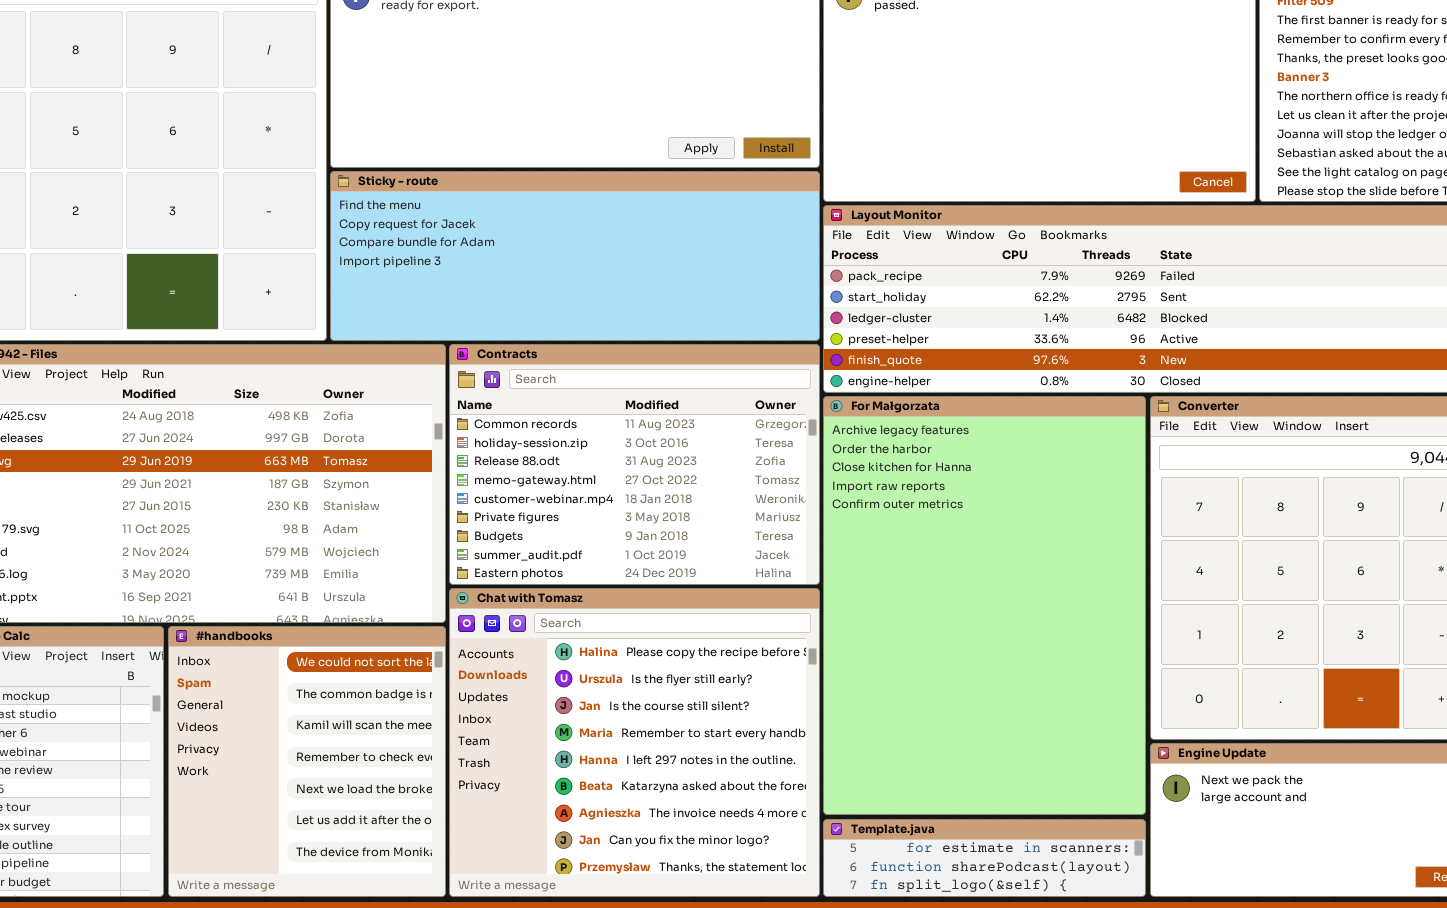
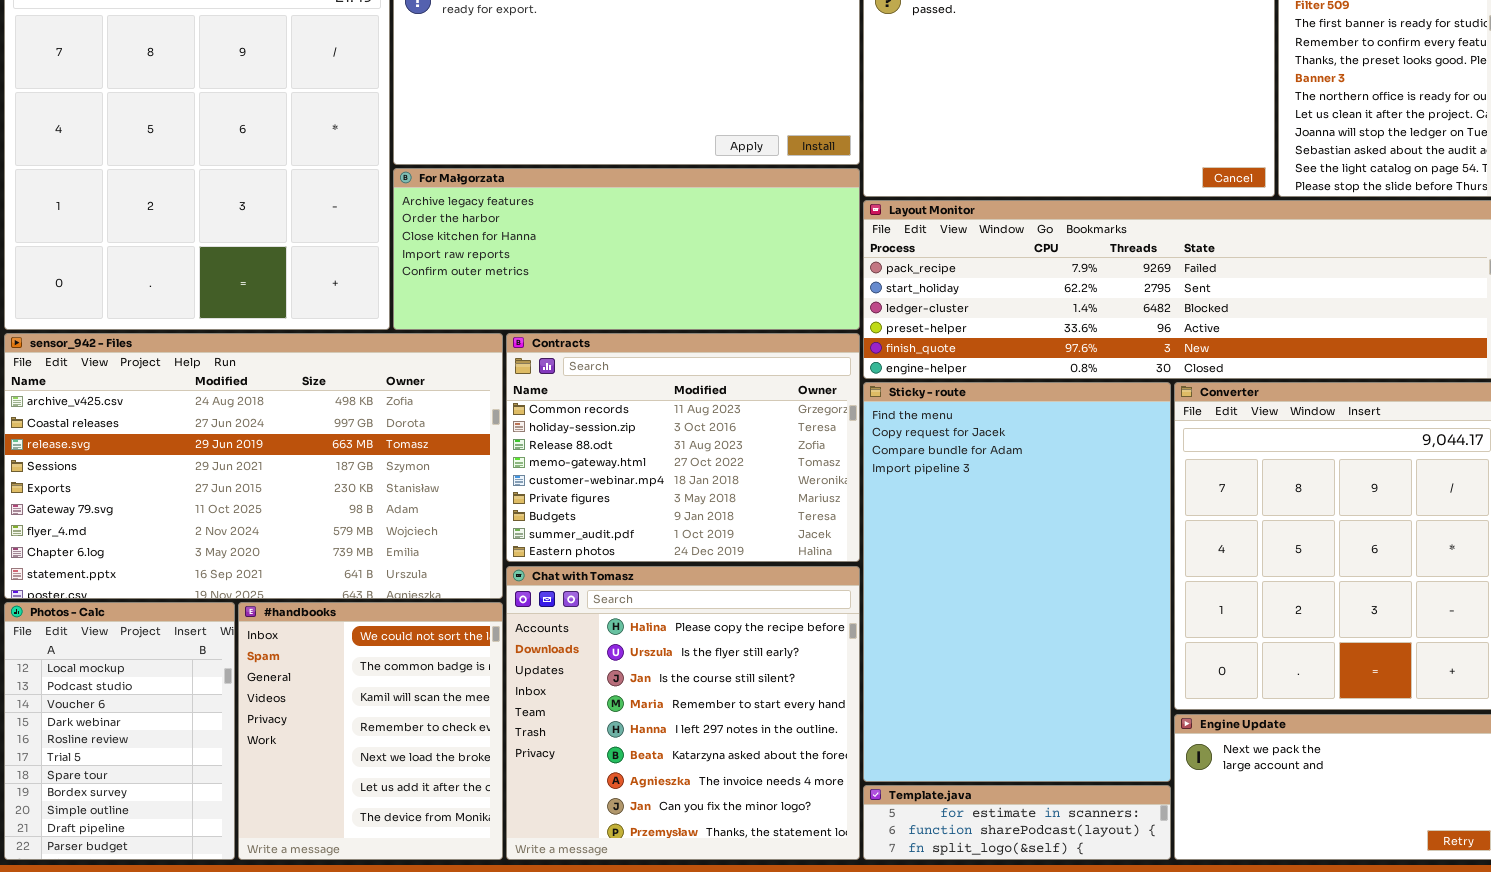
Sticky - route: [330,171,820,341] -> [863,382,1171,782], moved, resized
For Małgorzata: [823,396,1146,815] -> [393,168,860,330], moved, resized

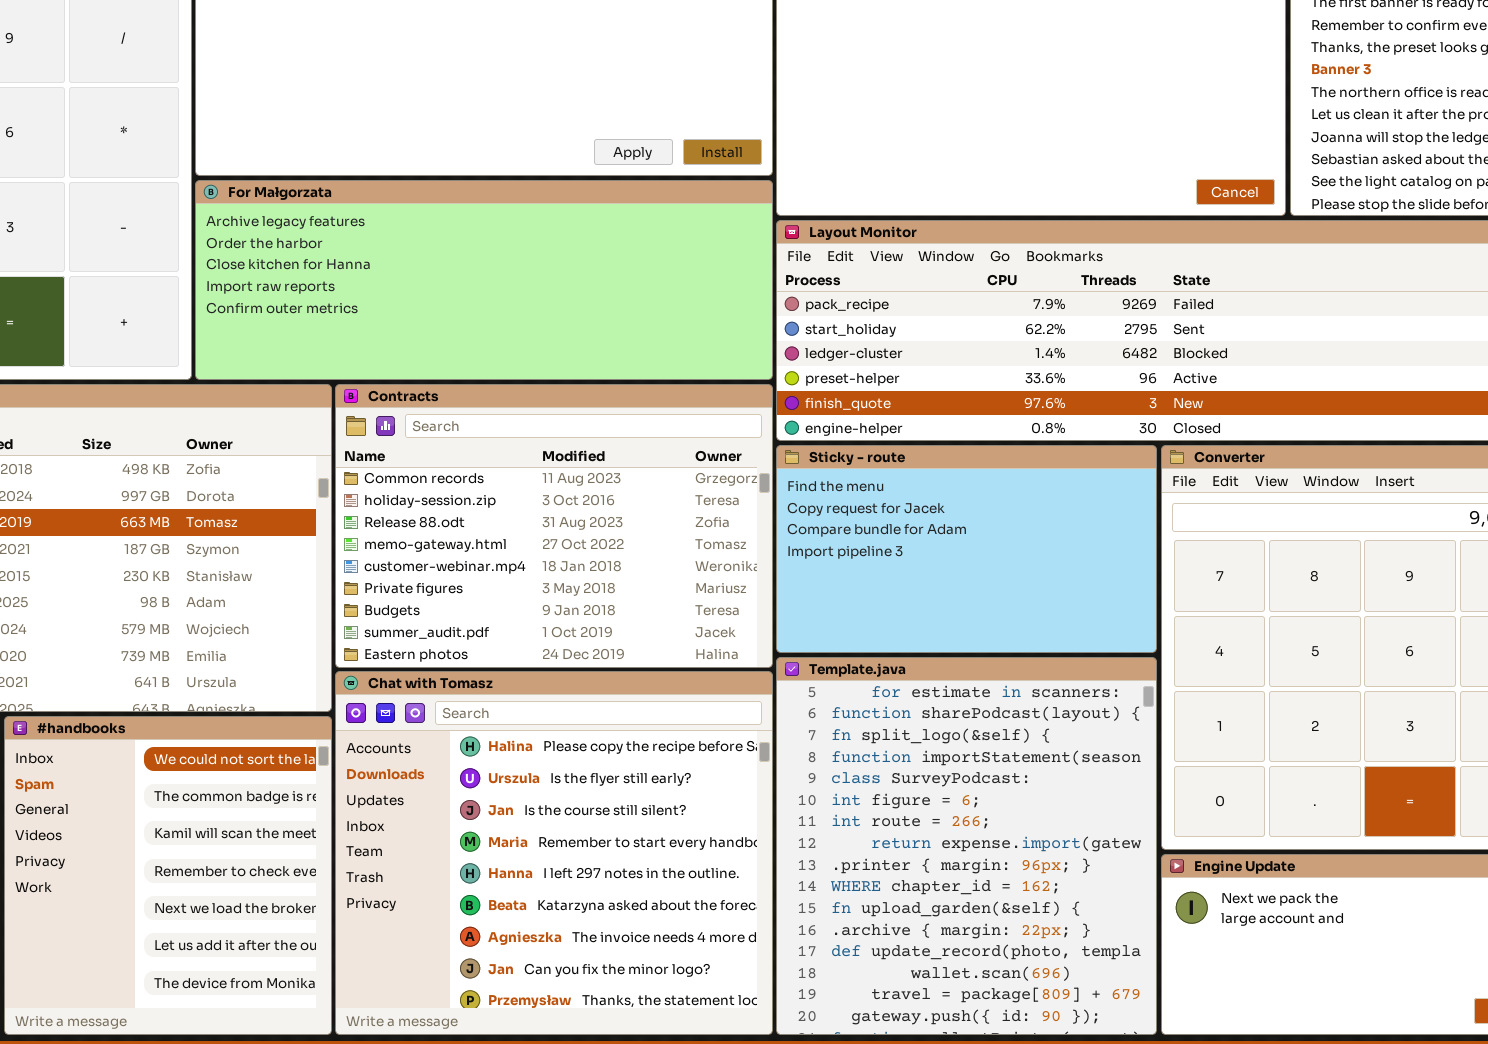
Sticky - route: [863,382,1171,782] -> [776,445,1157,653], resized
Template.java: [863,785,1171,860] -> [776,657,1157,1035], resized

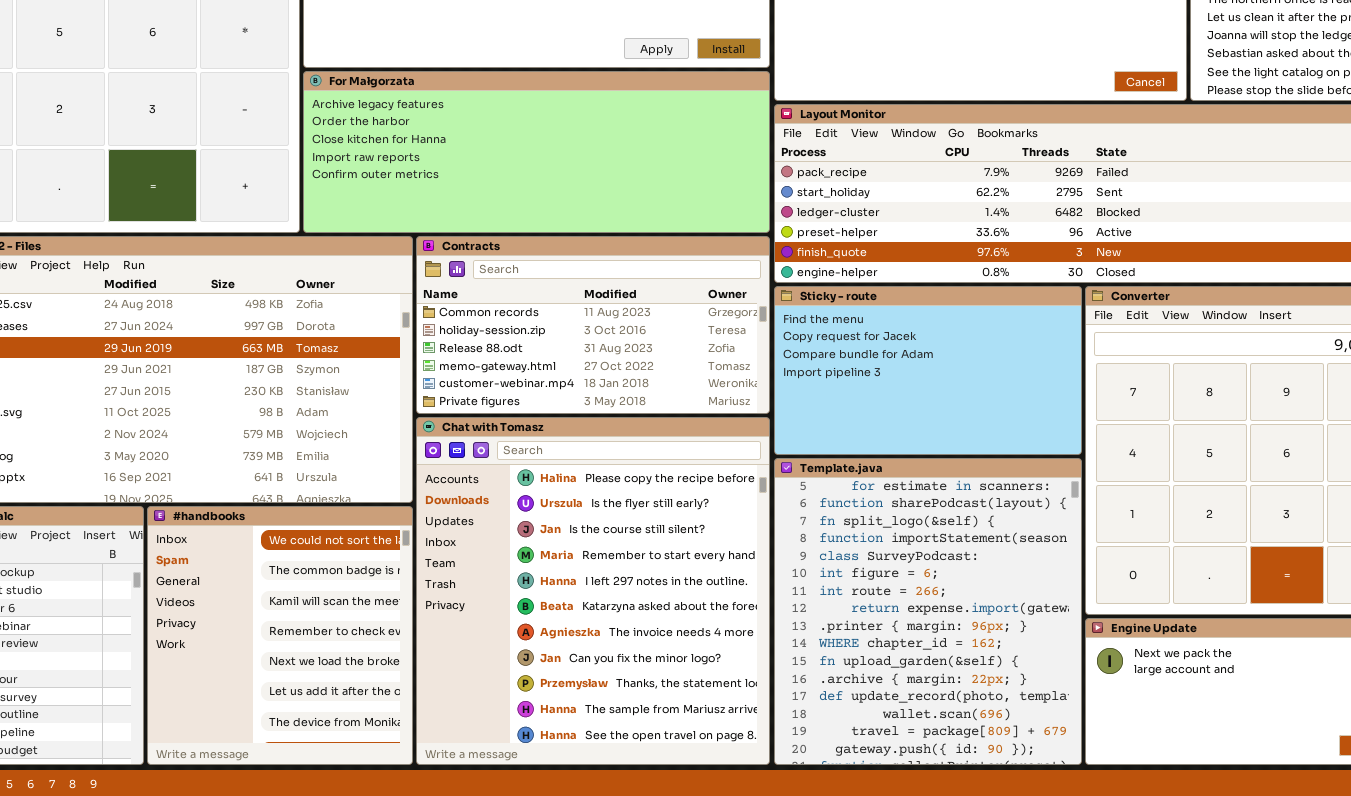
Contracts: [335,384,773,668] -> [416,236,770,414], resized
Chat with Tomasz: [335,671,773,1035] -> [416,417,770,765], resized

